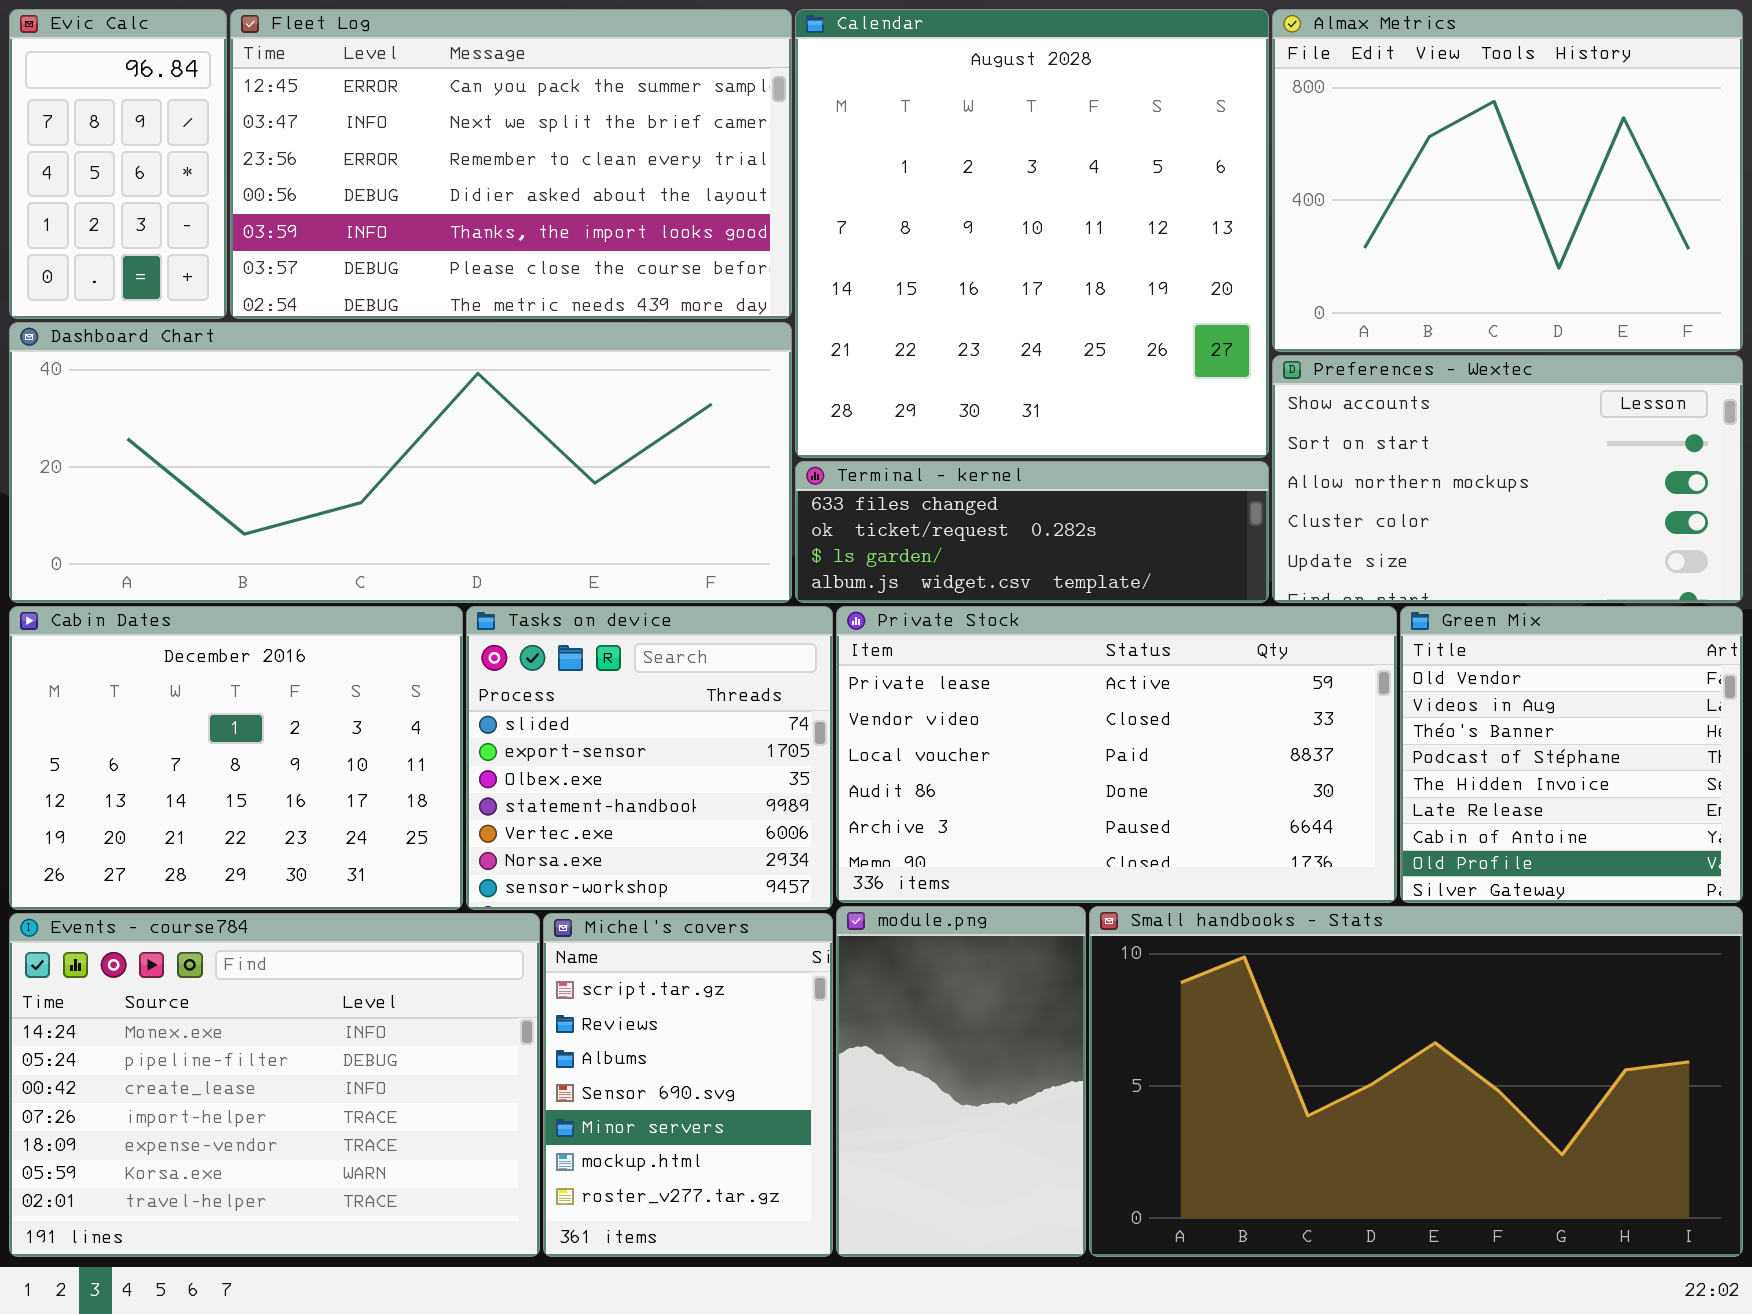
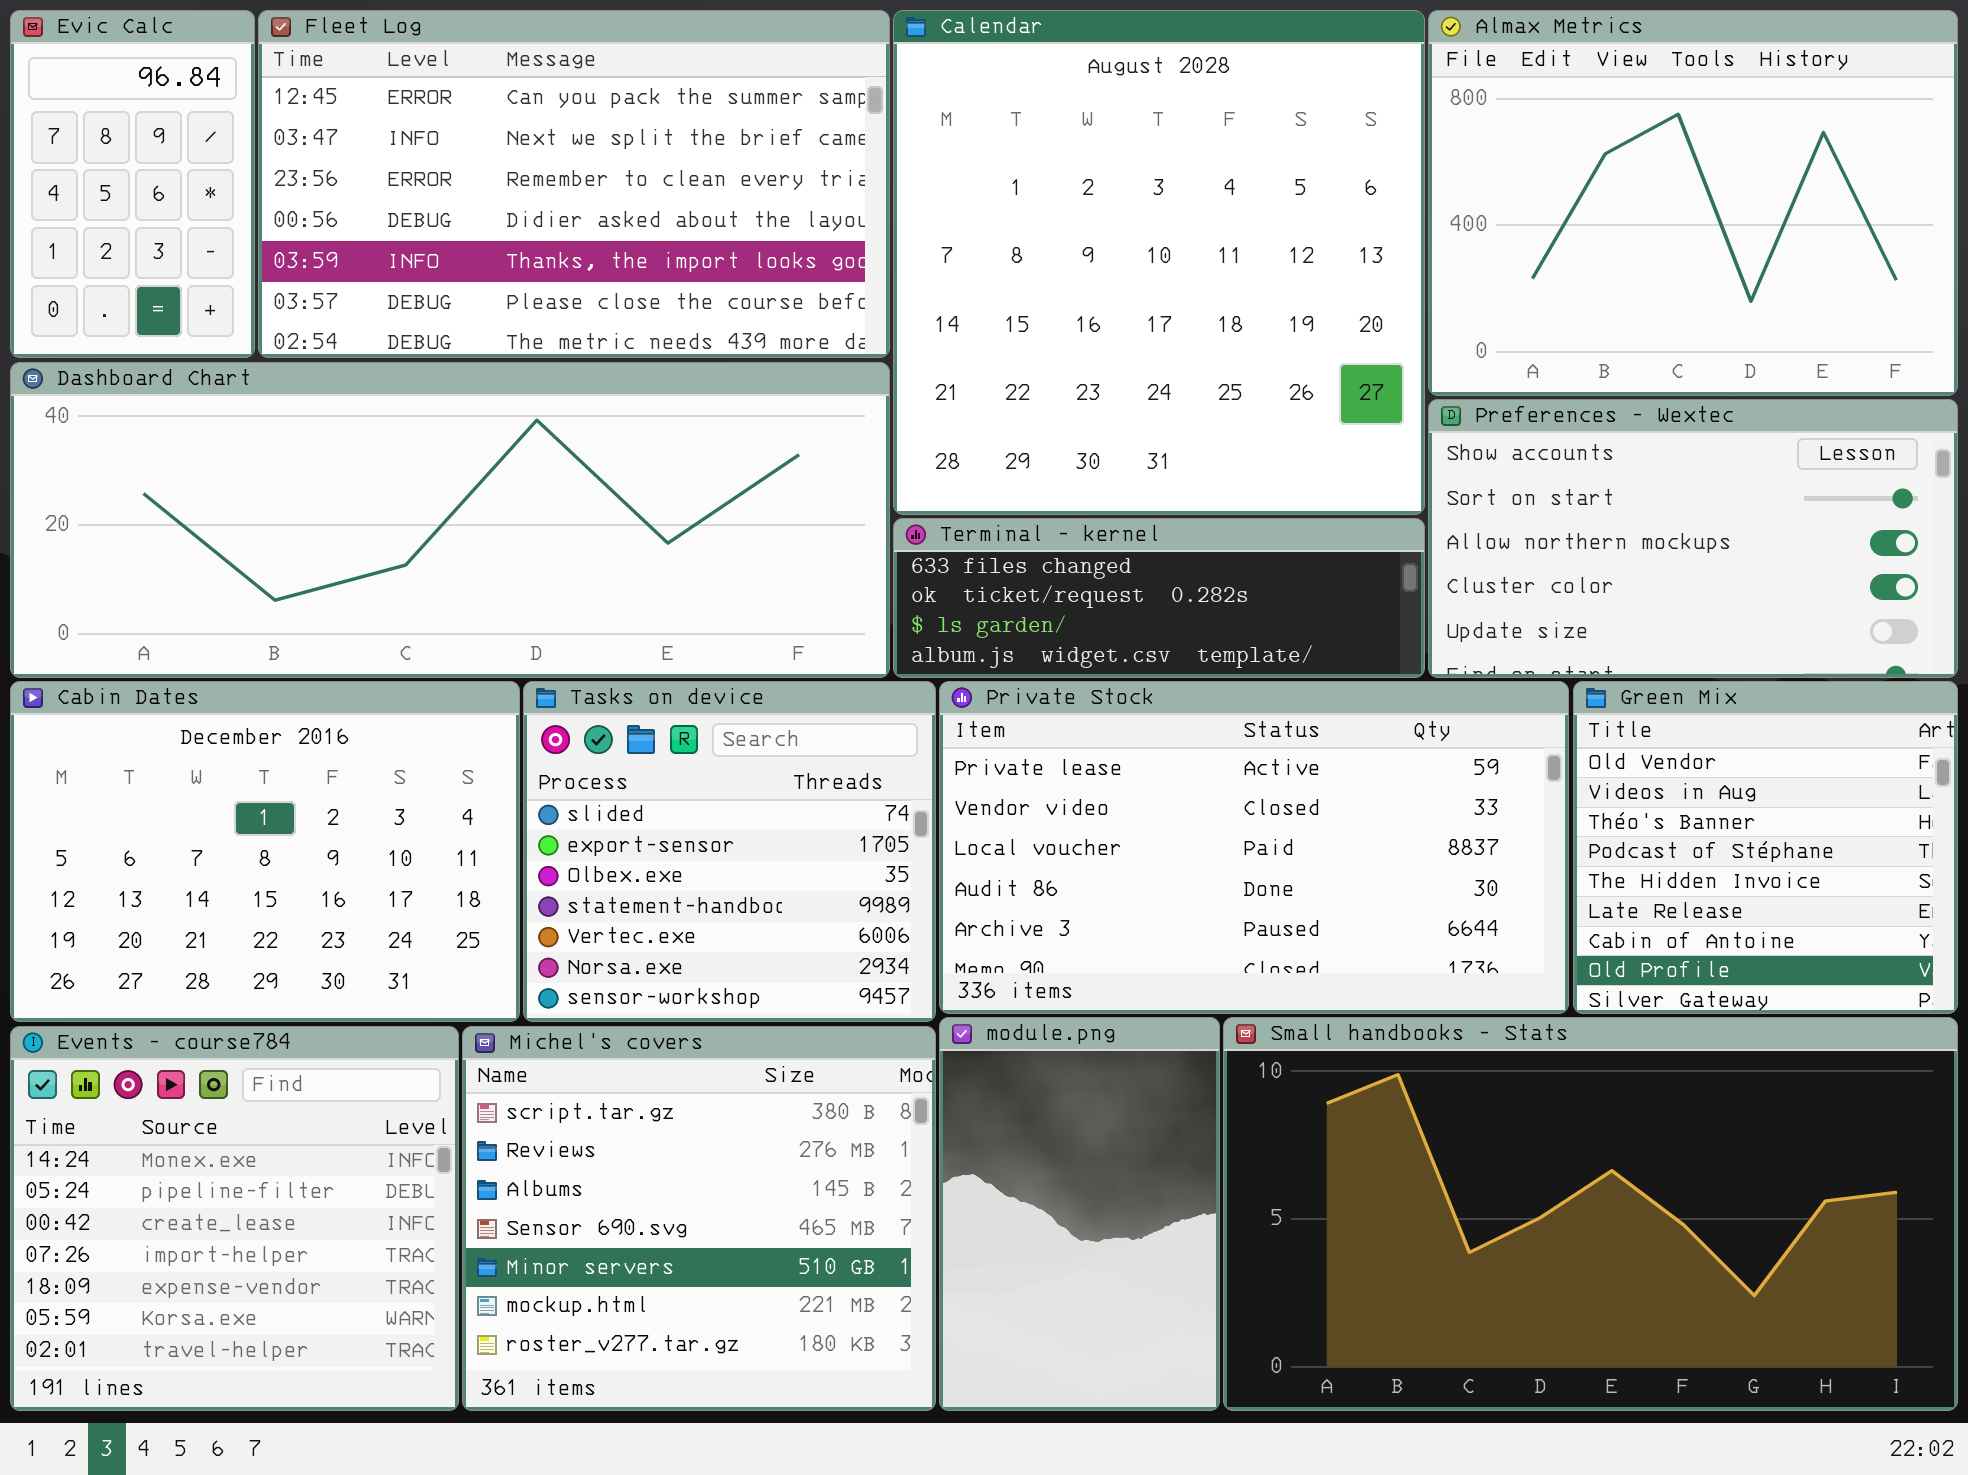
Events - course784: [9,913,540,1257] -> [10,1026,459,1411], resized
Michel's covers: [543,913,833,1257] -> [462,1026,936,1411], resized

